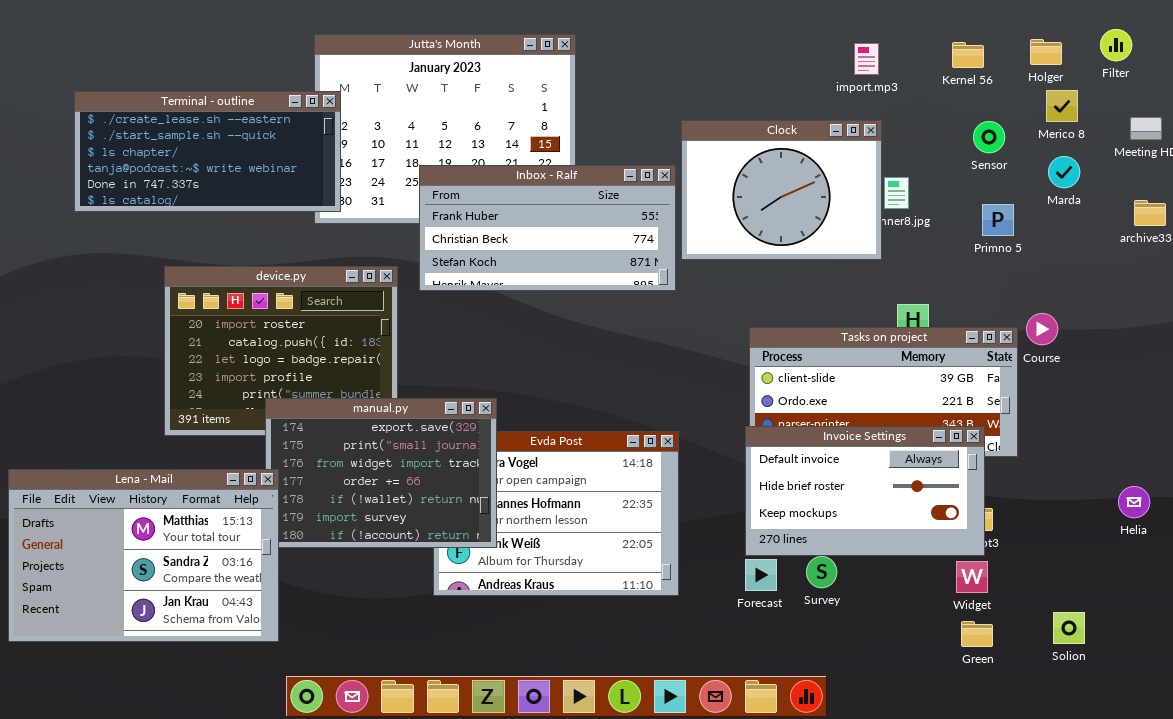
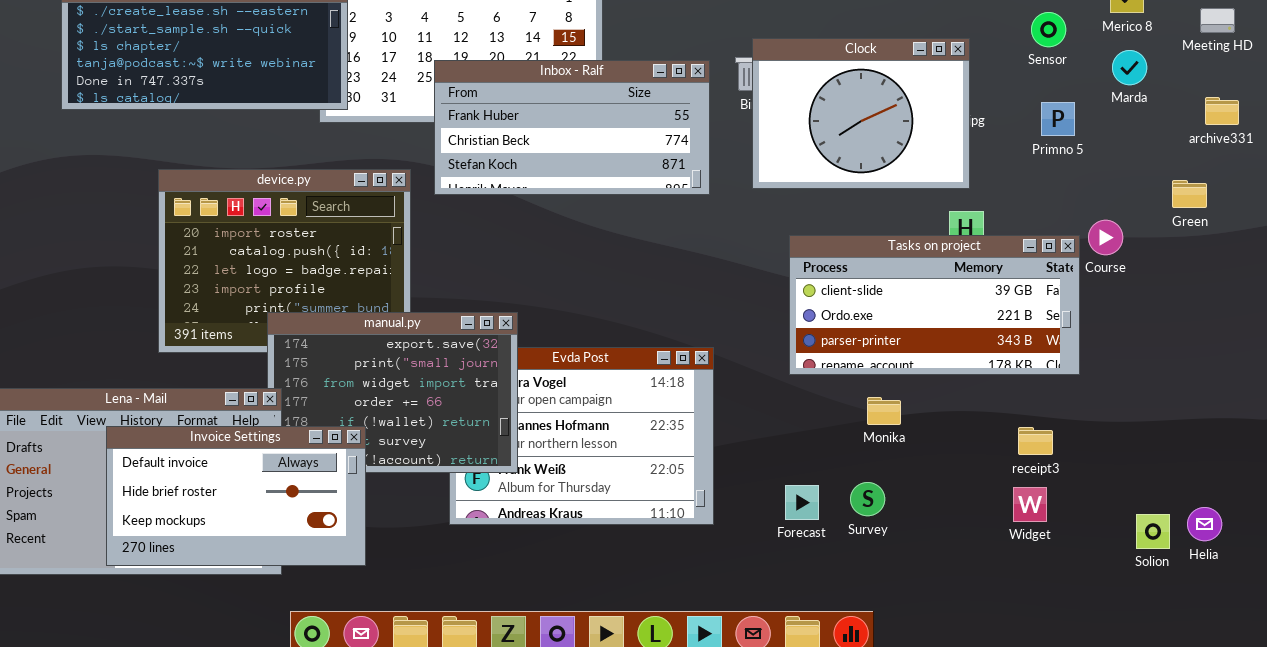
Clock: [681,120,882,260] -> [752,38,970,189], moved
Invoice Settings: [745,426,985,556] -> [106,426,366,566], moved
Helia: [1118,486,1150,518] -> [1187,507,1222,541], moved
Solion: [1053,612,1085,644] -> [1136,514,1170,549], moved
Green: [961,621,993,647] -> [1172,180,1207,208], moved

